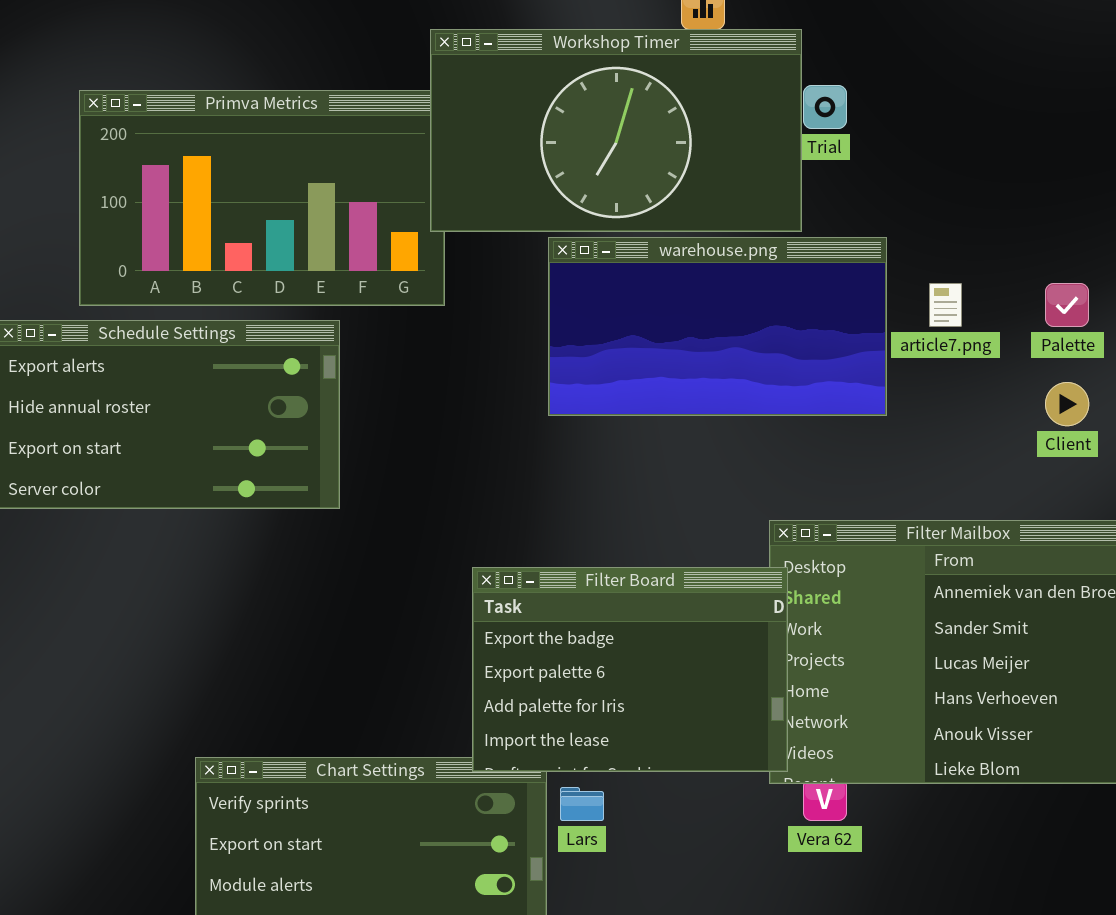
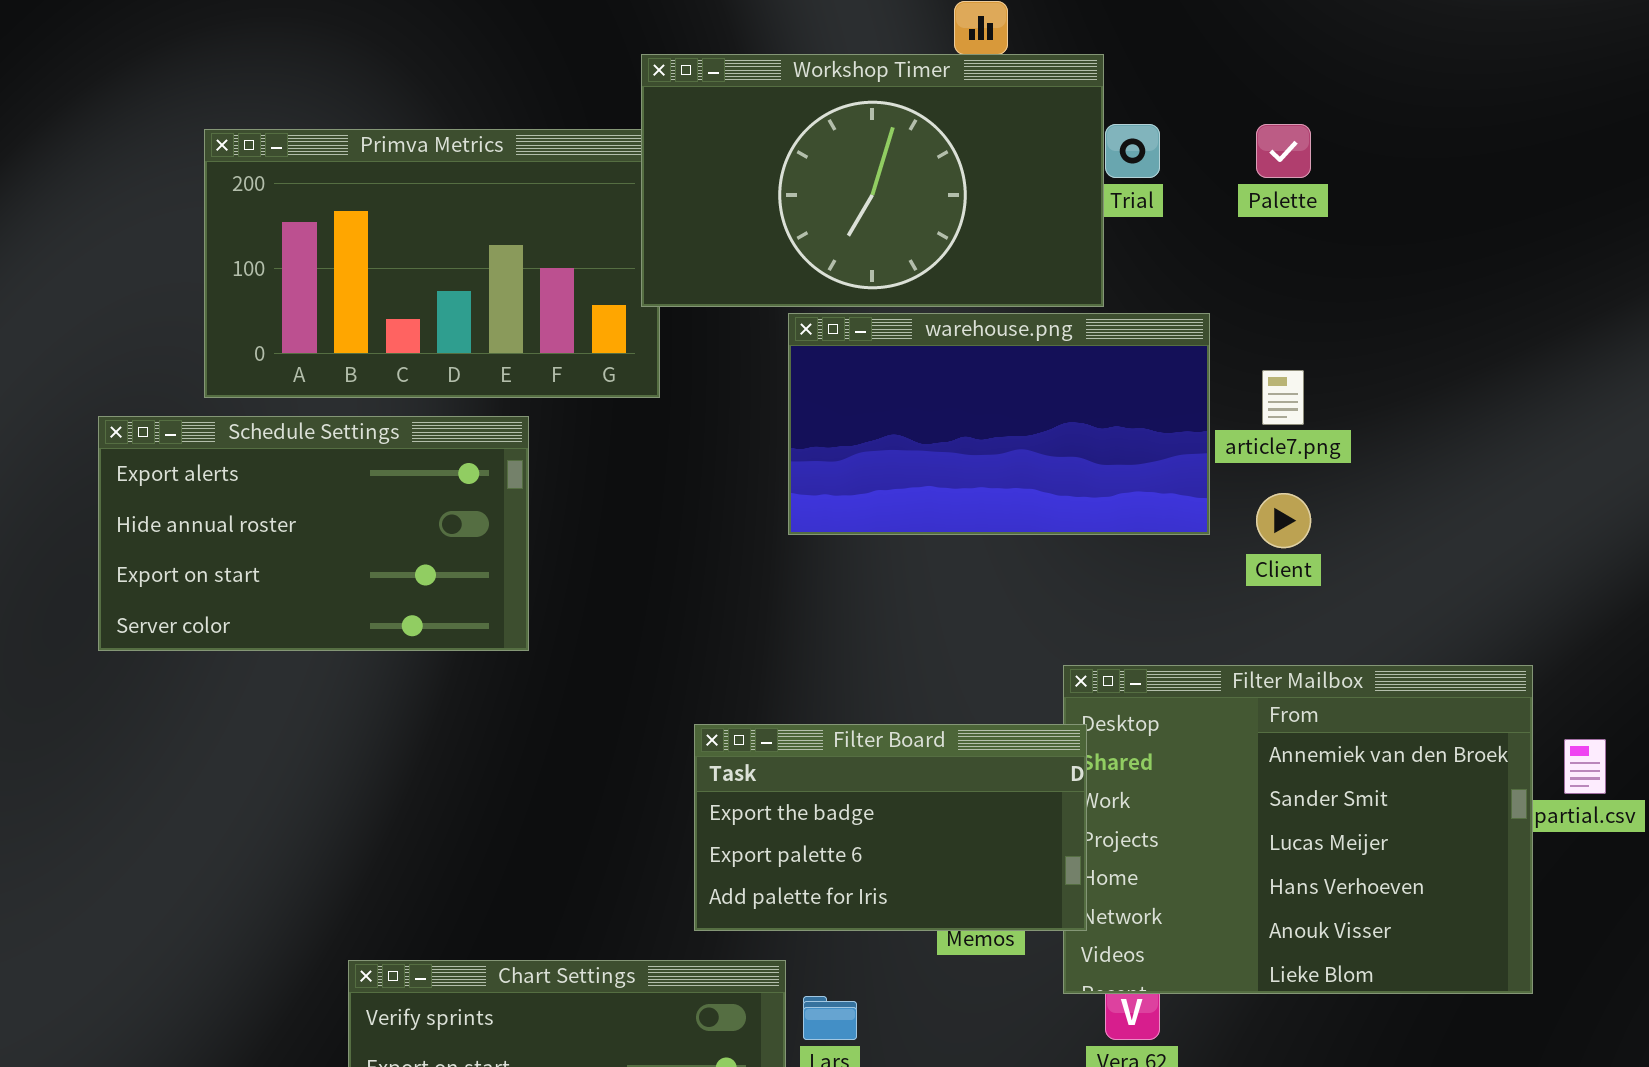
Palette: [1045,283,1089,327] -> [1256,124,1311,178], moved
Client: [1045,382,1089,426] -> [1256,493,1311,548], moved
Filter Board: [472,567,788,772] -> [694,724,1087,931], resized

